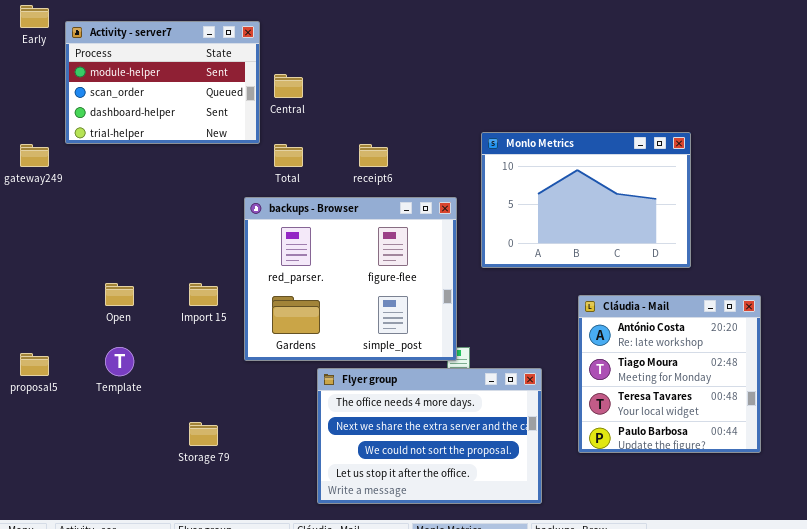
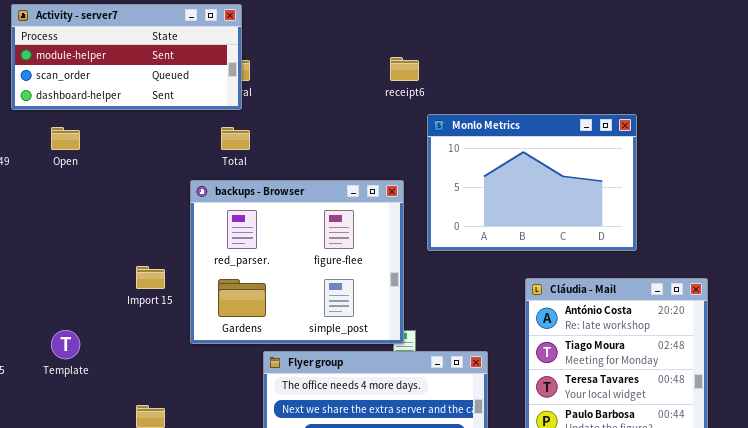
Activity - server7: [65,21,260,144] -> [11,4,242,110], resized
receipt6: [359,144,388,167] -> [390,57,419,81], moved
Open: [105,283,134,306] -> [51,127,80,150], moved

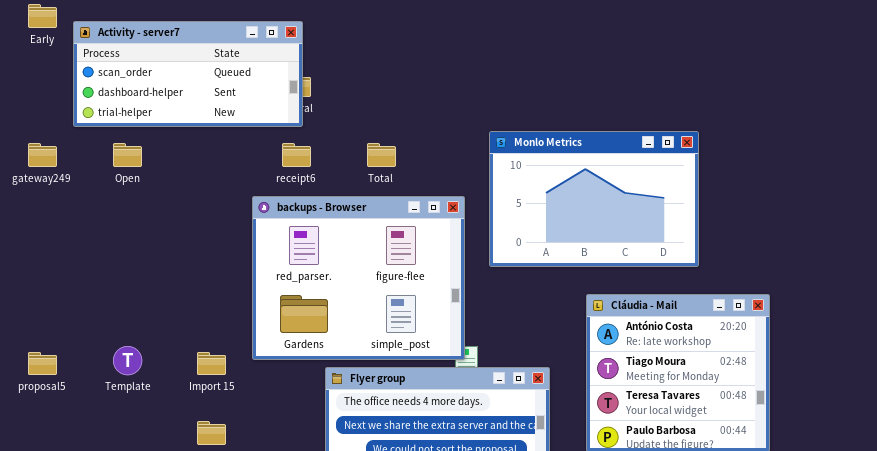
Activity - server7: [11,4,242,110] -> [73,21,303,127], scrolled down 1 row
receipt6: [390,57,419,81] -> [282,143,311,167], moved
Total: [221,127,250,150] -> [367,143,396,167], moved
Import 15: [136,266,165,289] -> [197,352,226,375], moved

